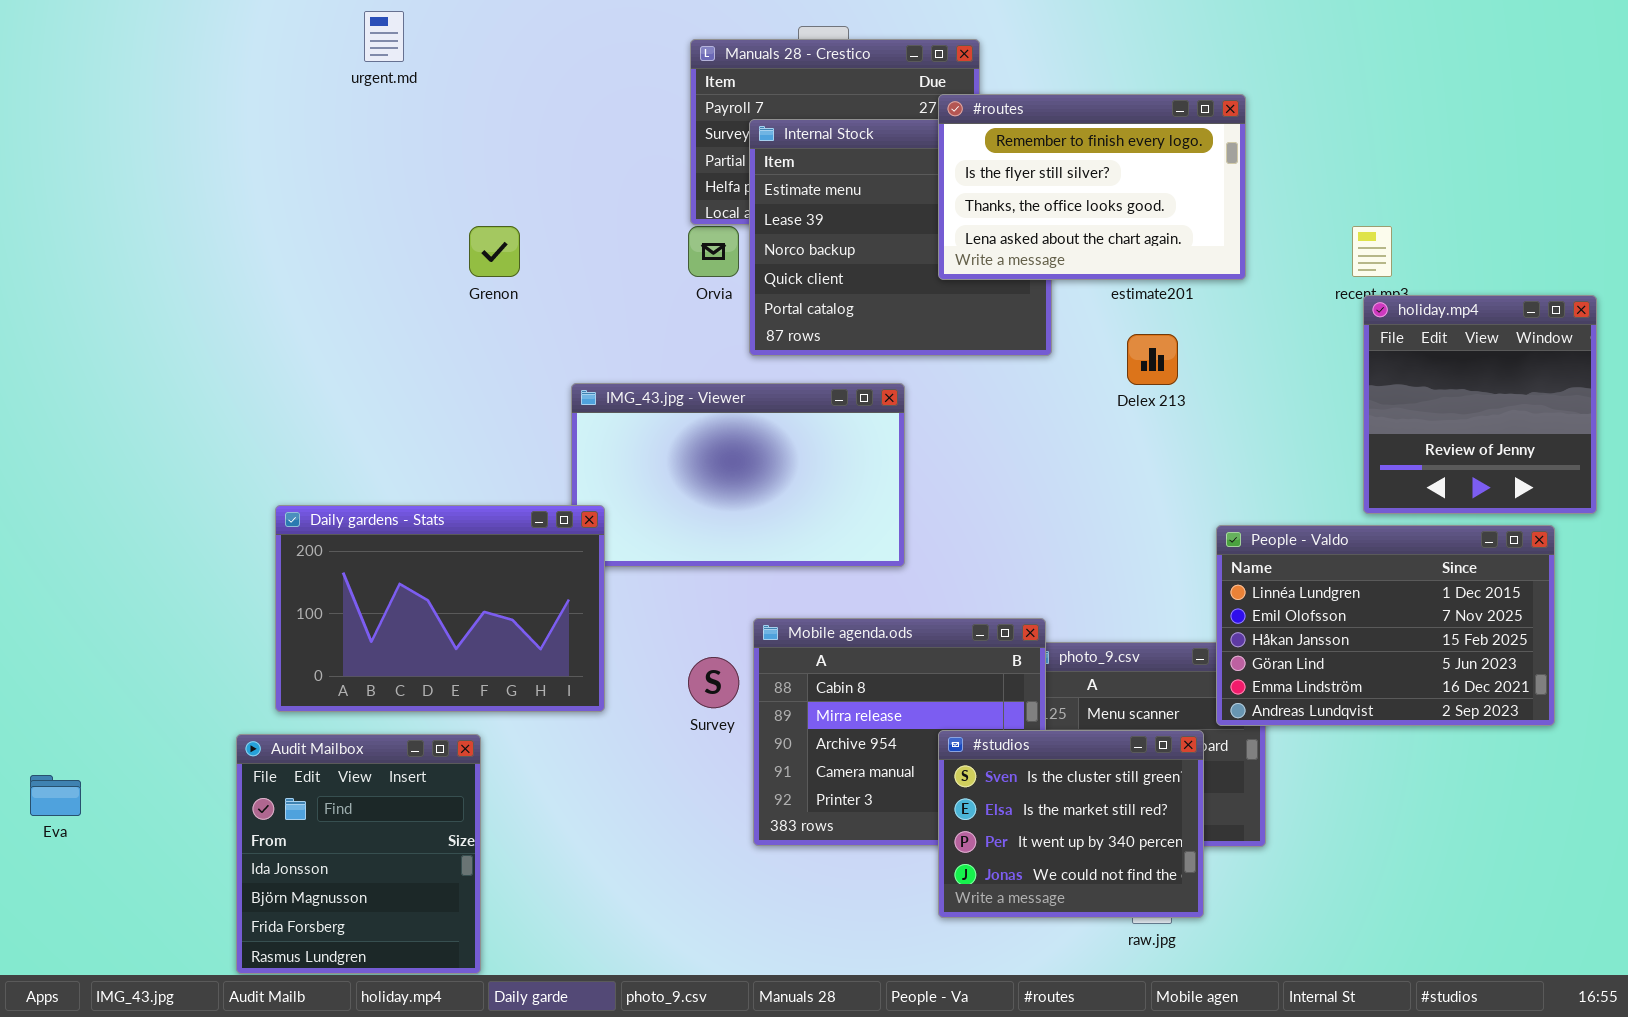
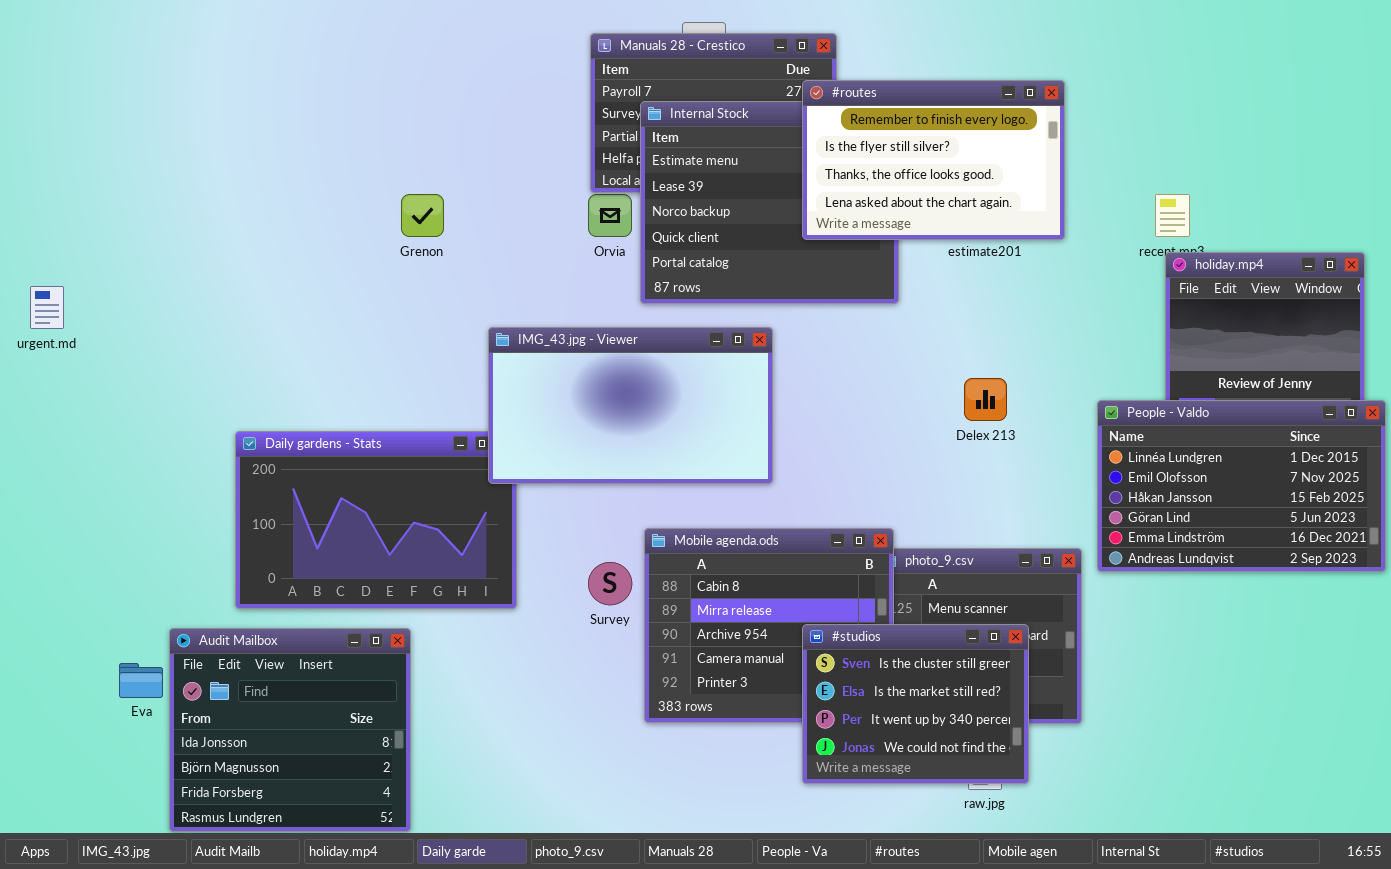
urgent.md: [364,11,404,62] -> [30,286,64,329], moved
Delex 213: [1127,334,1178,385] -> [964,378,1007,421], moved
IMG_43.jpg - Viewer: [571,383,905,567] -> [488,327,773,484], raised
People - Valdo: [1216,525,1555,726] -> [1097,400,1386,572], moved
Audit Mailbox: [236,734,481,974] -> [169,628,411,832], resized
Eva: [30,775,81,816] -> [119,663,163,698], moved

